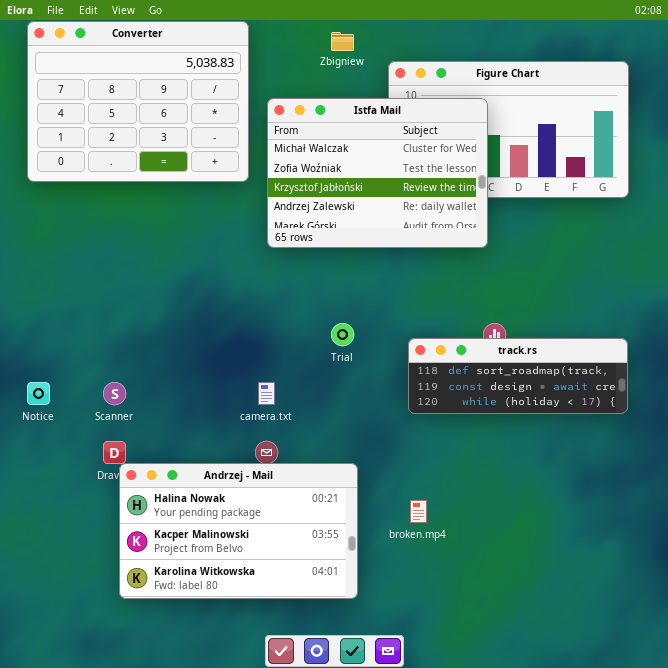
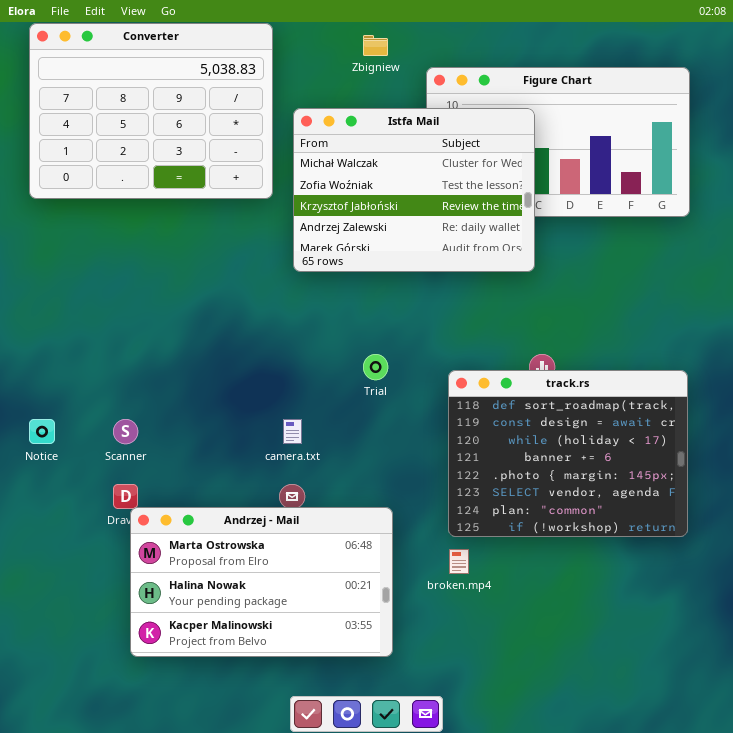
track.rs: [408,338,628,414] -> [448,370,688,537], resized
Andrzej - Mail: [119,463,358,599] -> [130,507,393,657], scrolled up 1 row

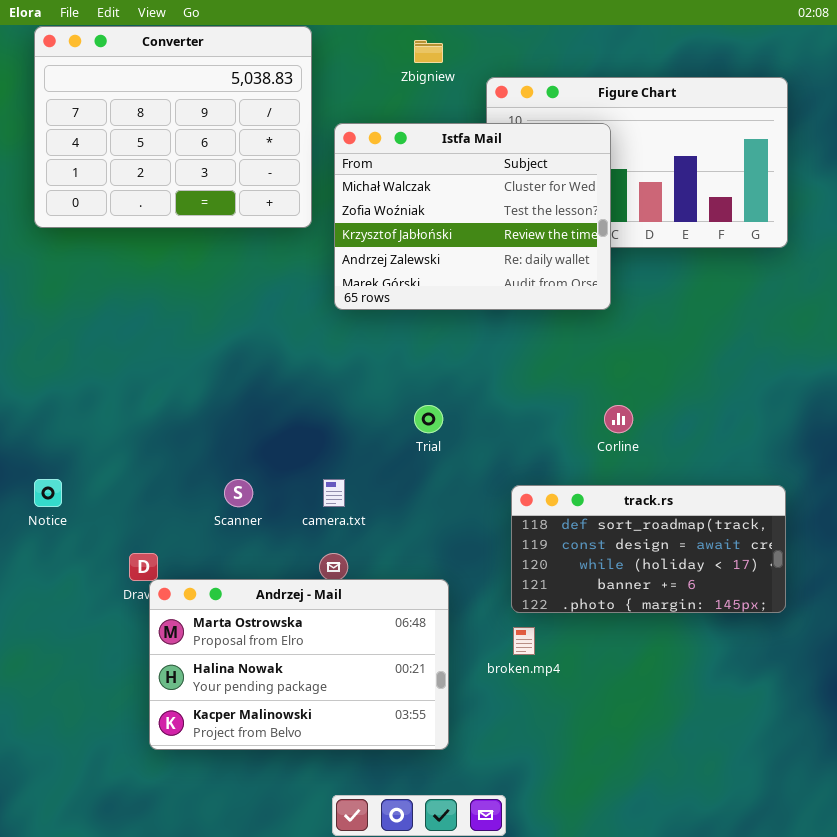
track.rs: [448,370,688,537] -> [511,485,786,613], resized
Scanner: [113,419,138,444] -> [224,479,253,507], moved

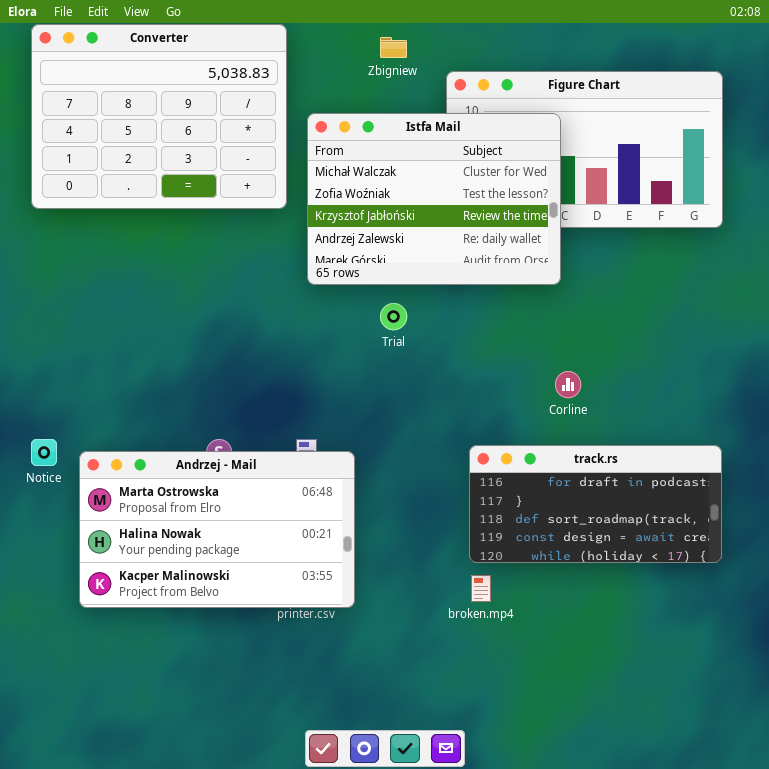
Trial: [414,405,443,433] -> [380,303,407,330], moved
track.rs: [511,485,786,613] -> [469,445,722,563], scrolled up 2 rows
Andrzej - Mail: [149,579,449,750] -> [79,451,355,608], moved

